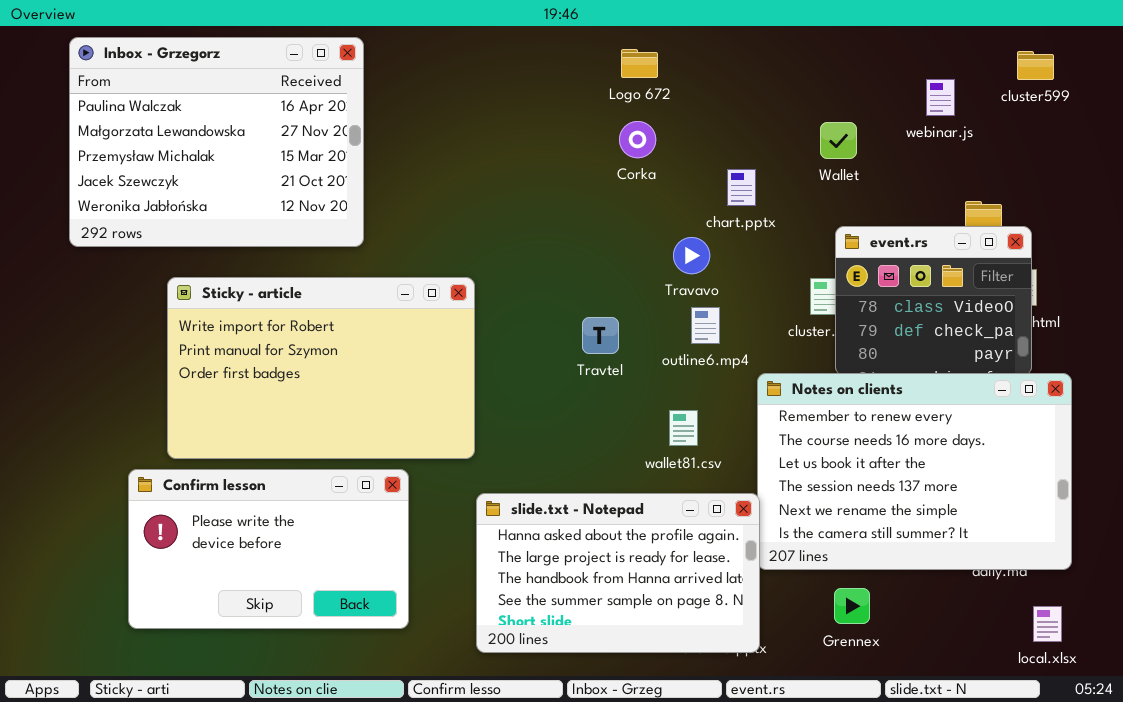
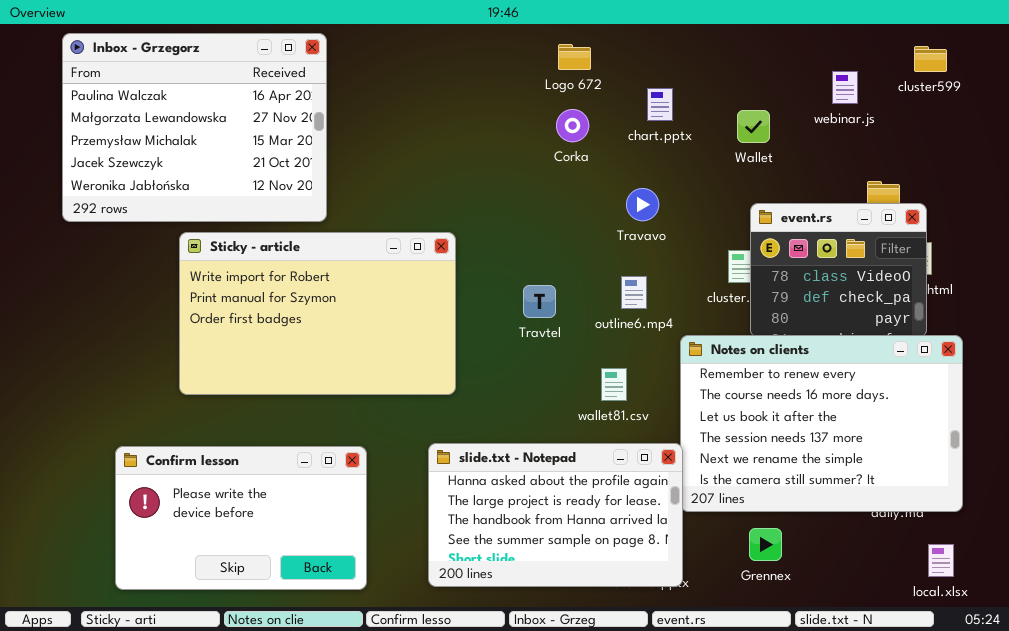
chart.pptx: [727,169,756,206] -> [647,88,673,121], moved
Travavo: [673,237,710,274] -> [626,188,659,221], moved
Sticky - article: [167,277,475,459] -> [179,232,456,395], moved
Confirm lesson: [128,469,409,629] -> [115,446,367,590], moved

